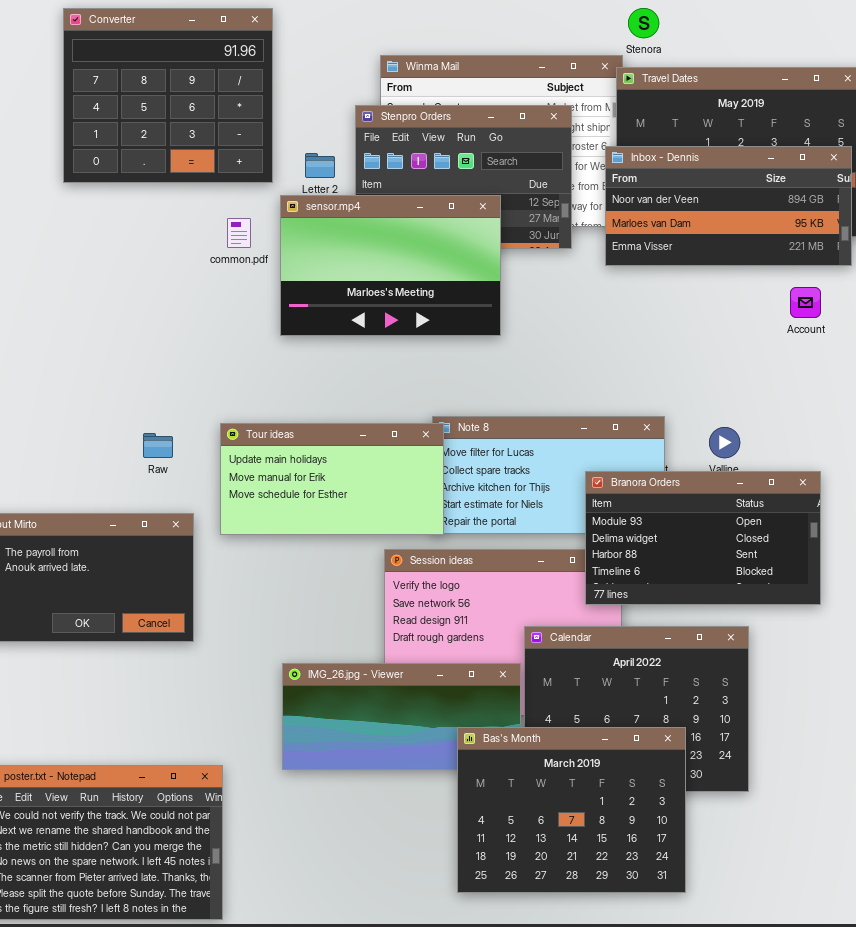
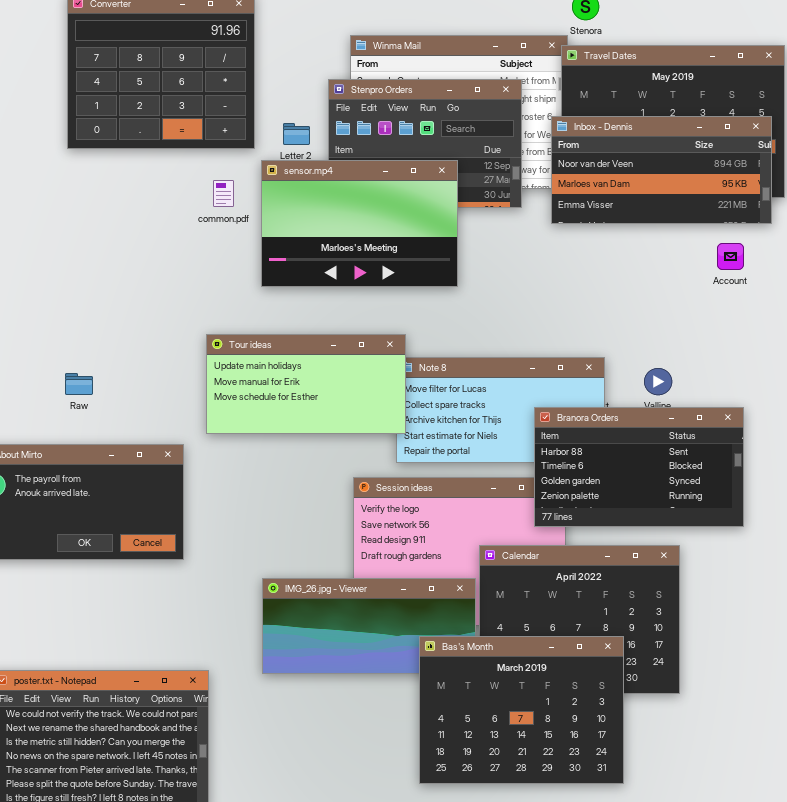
Tour ideas: [220,423,444,535] -> [206,334,406,434], moved
Raw: [143,433,173,458] -> [65,373,93,395], moved
Branora Orders: [585,471,821,605] -> [534,407,744,527], scrolled down 2 rows

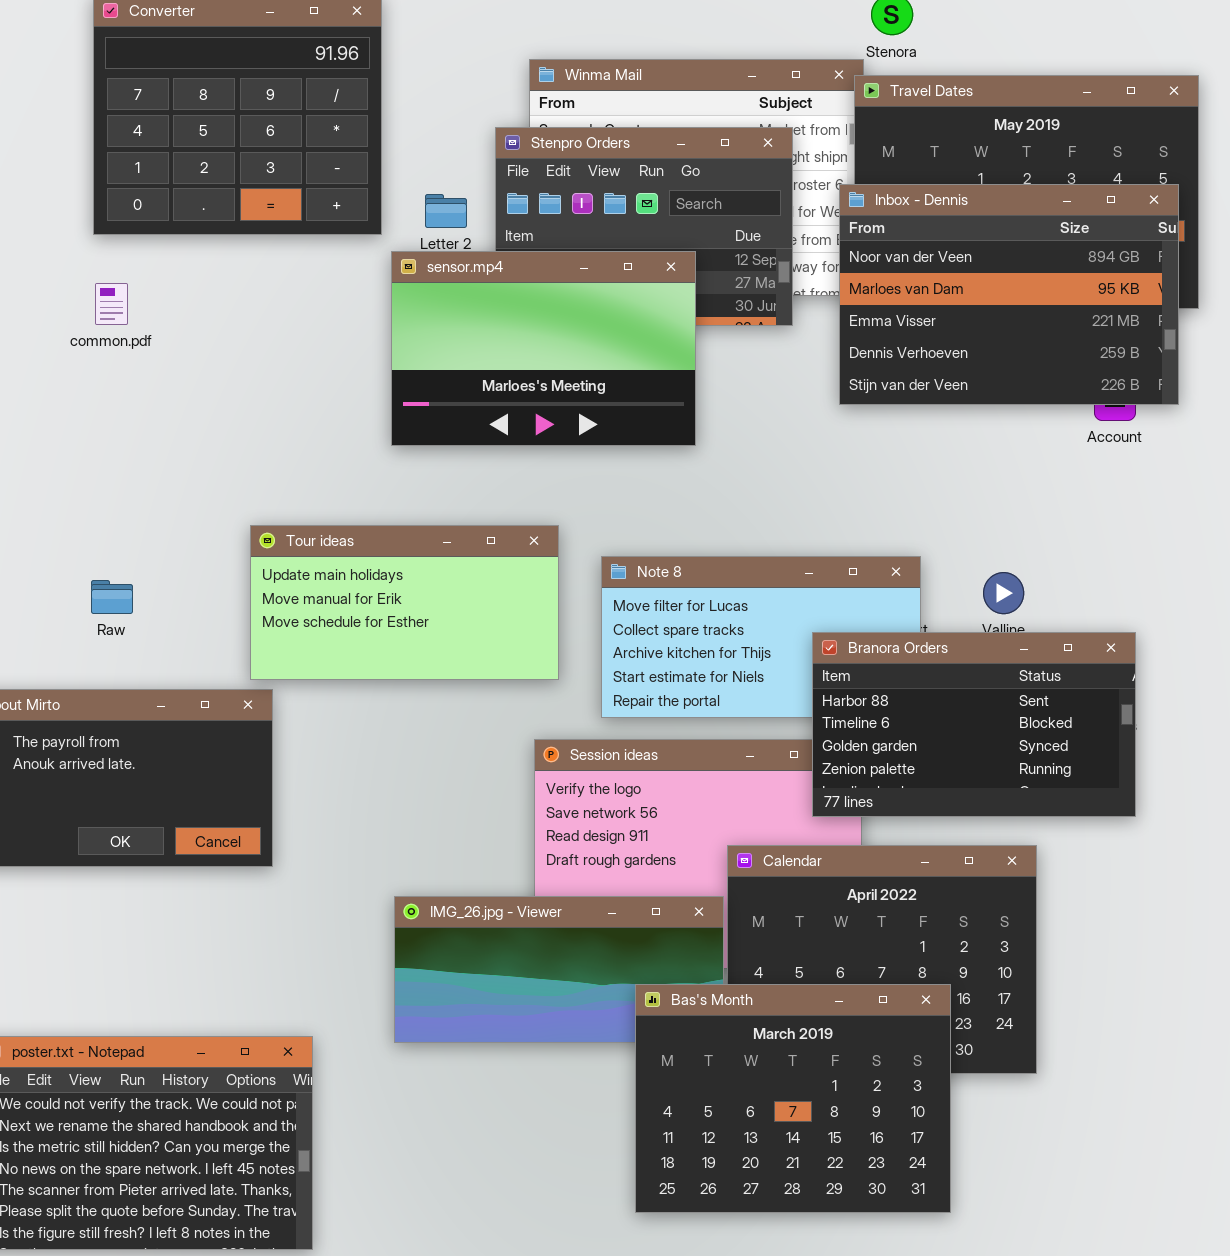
Inbox - Dennis: [551,116,772,224] -> [839,184,1179,405], resized
common.pdf: [213,180,234,207] -> [95,283,128,325], moved
Tour ideas: [206,334,406,434] -> [250,525,559,680], moved

